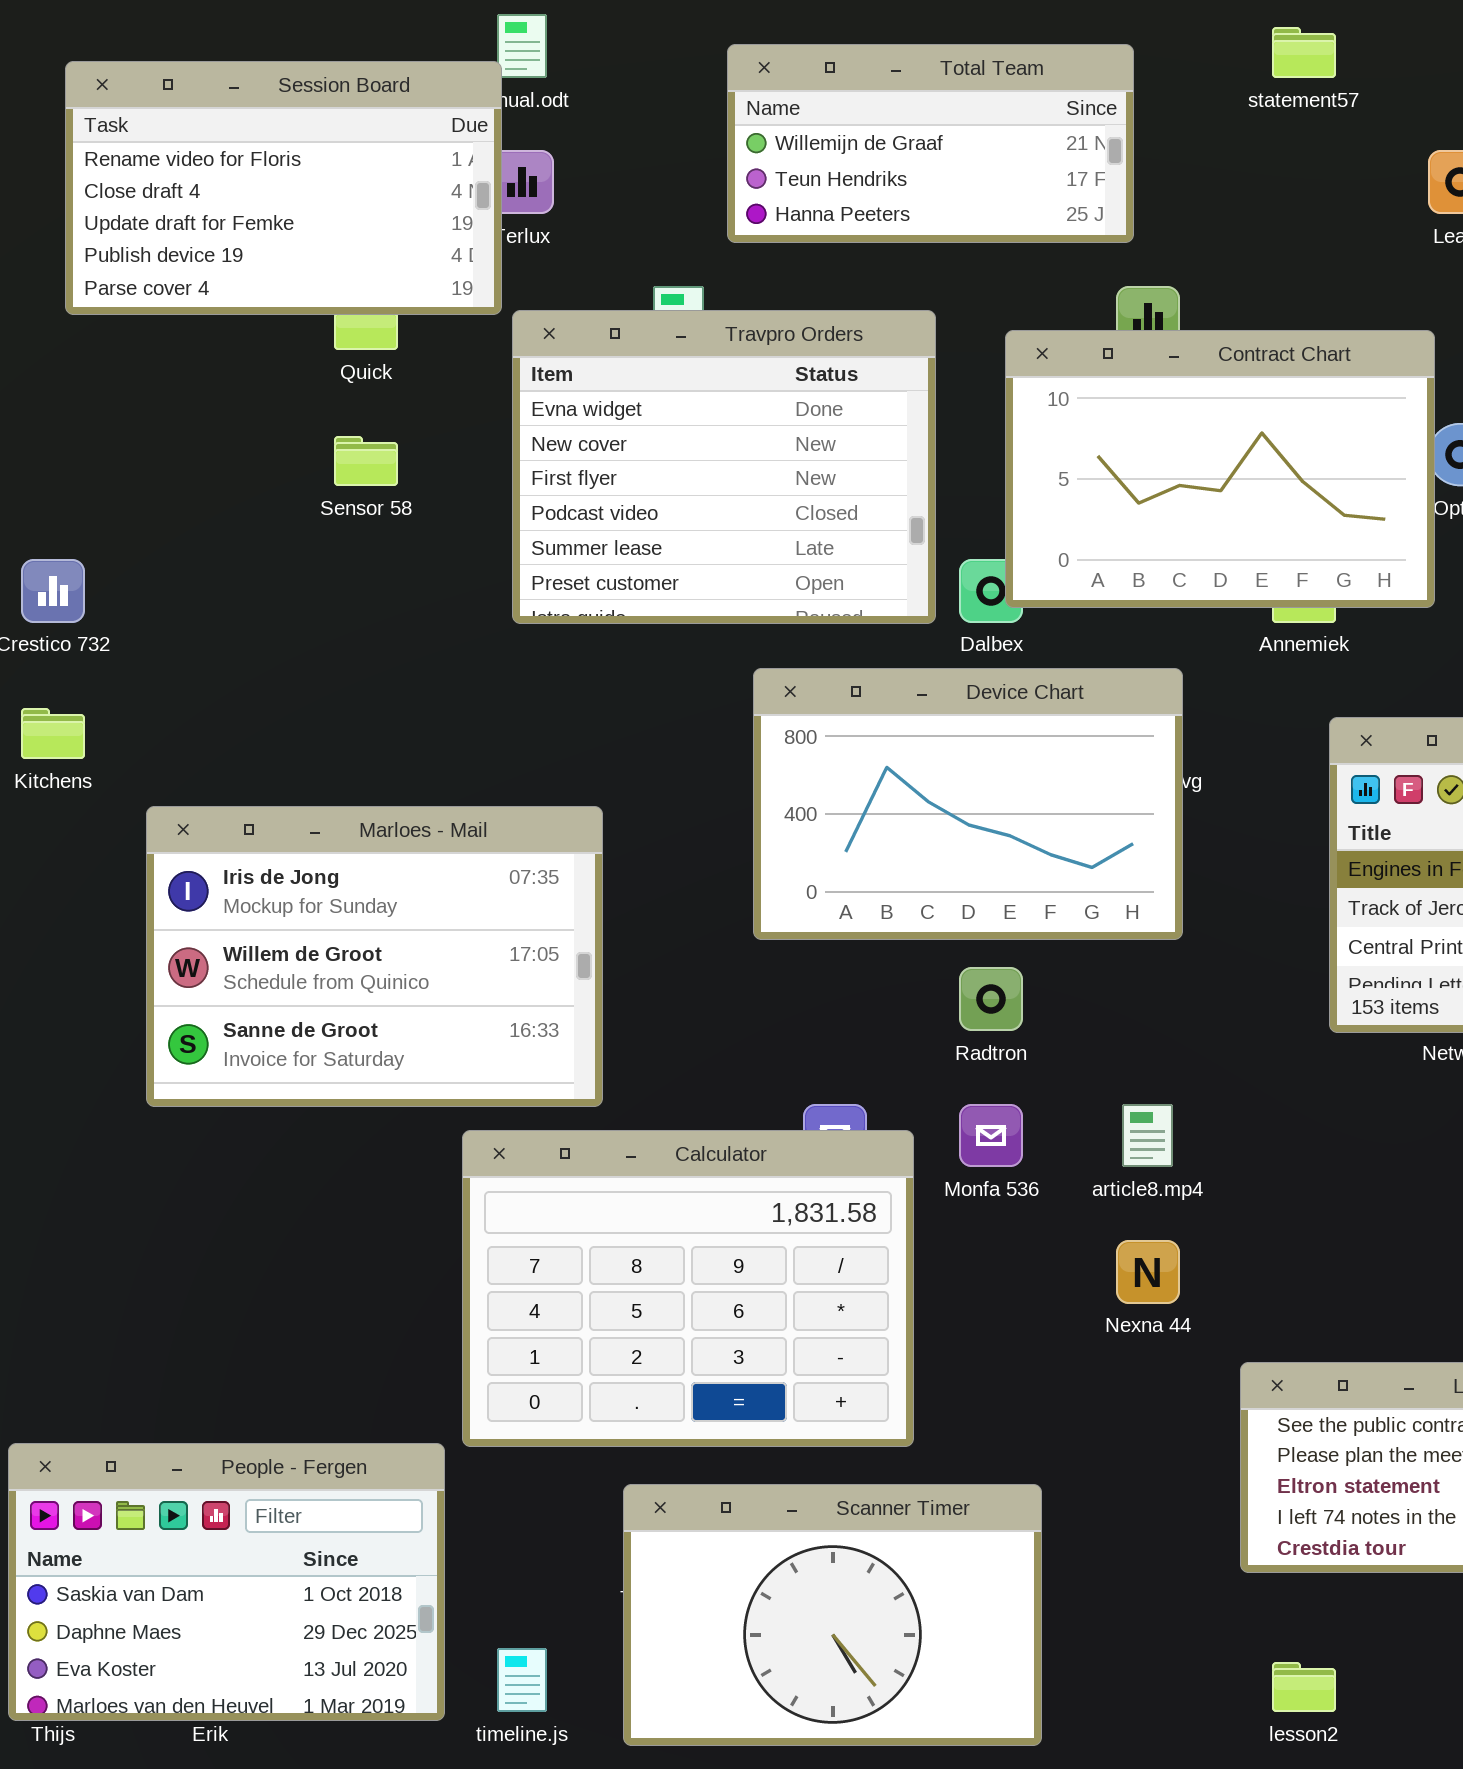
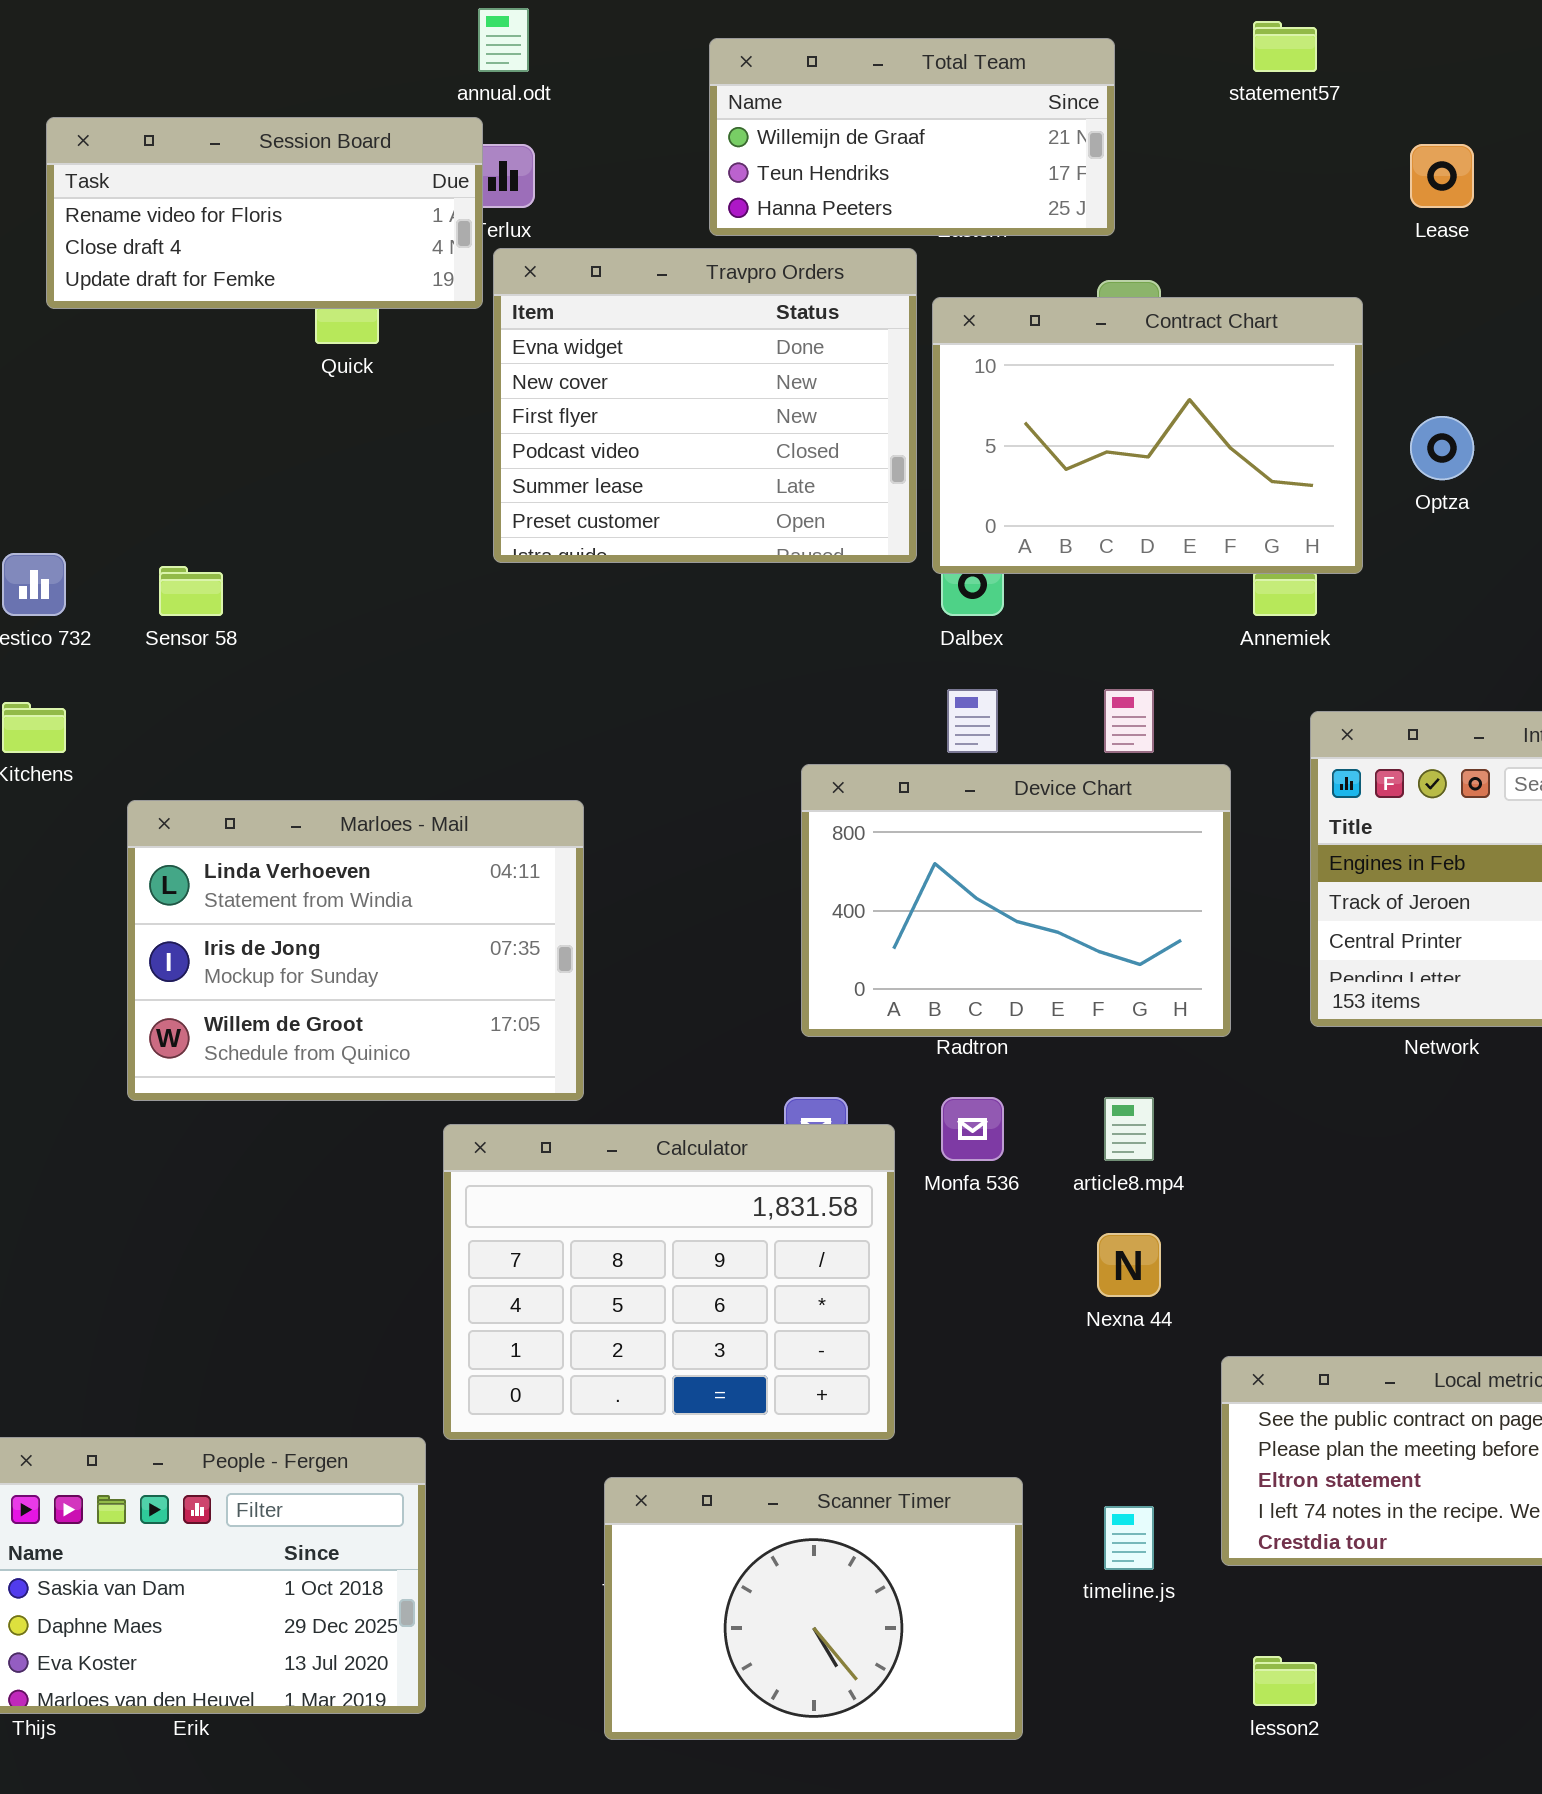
Session Board: [65,61,502,315] -> [46,117,483,309], resized
Travpro Orders: [512,310,936,624] -> [493,248,917,563], moved
Contract Chart: [1005,330,1435,608] -> [932,297,1363,574], moved
Sensor 58: [334,436,398,486] -> [159,566,223,616], moved
Device Chart: [753,668,1183,940] -> [801,764,1231,1037], moved
Marloes - Mail: [146,806,603,1107] -> [127,800,584,1101], scrolled up 1 row
timeline.js: [497,1648,547,1712] -> [1104,1506,1154,1570], moved

